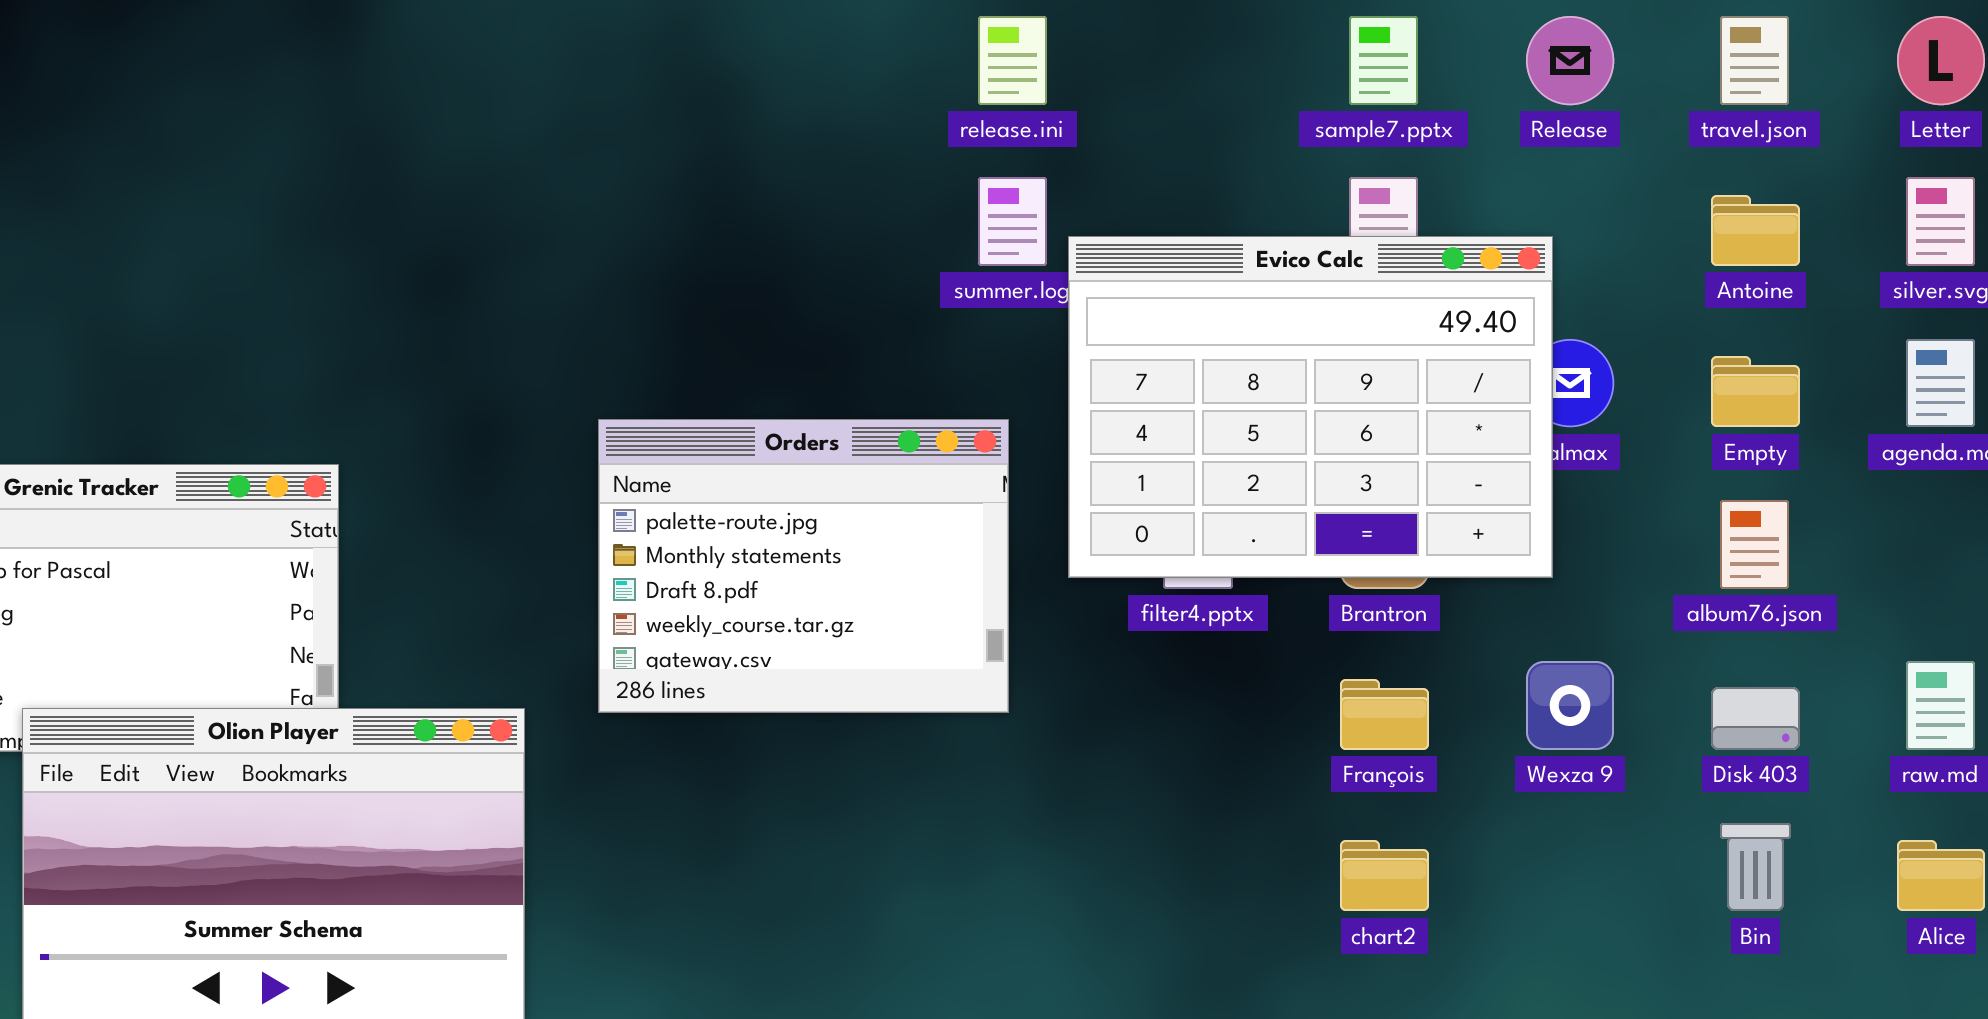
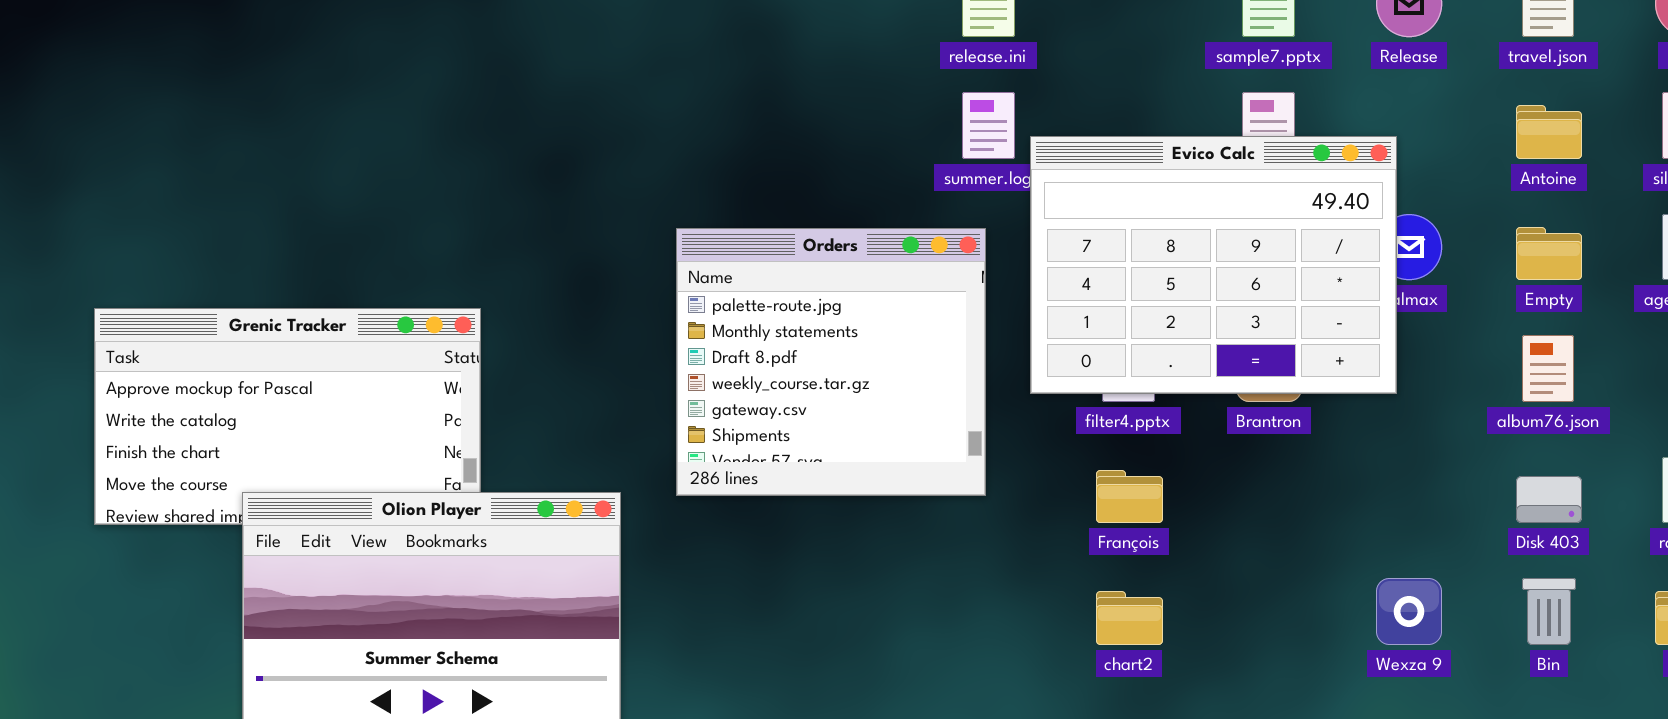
Orders: [598,419,1009,713] -> [676,228,986,496], resized
Wexza 9: [1526,661,1614,750] -> [1376,578,1442,645], moved
François: [1340,679,1429,750] -> [1096,470,1163,523], moved
chart2: [1340,840,1429,911] -> [1096,591,1163,645], moved

